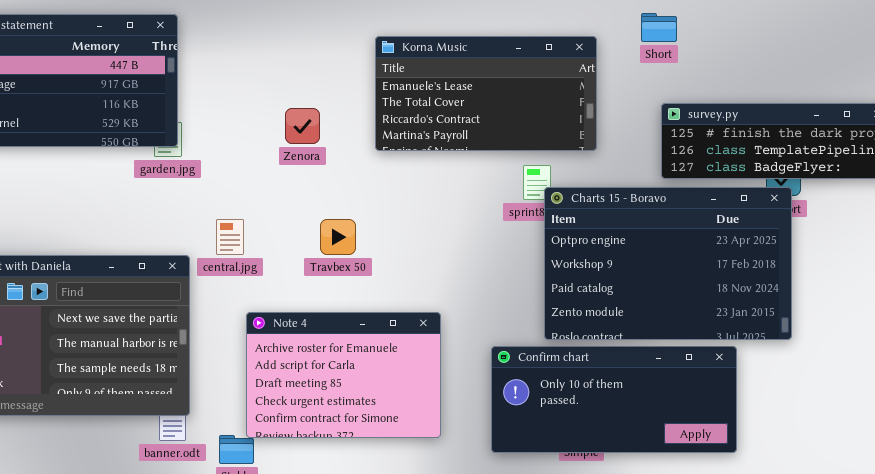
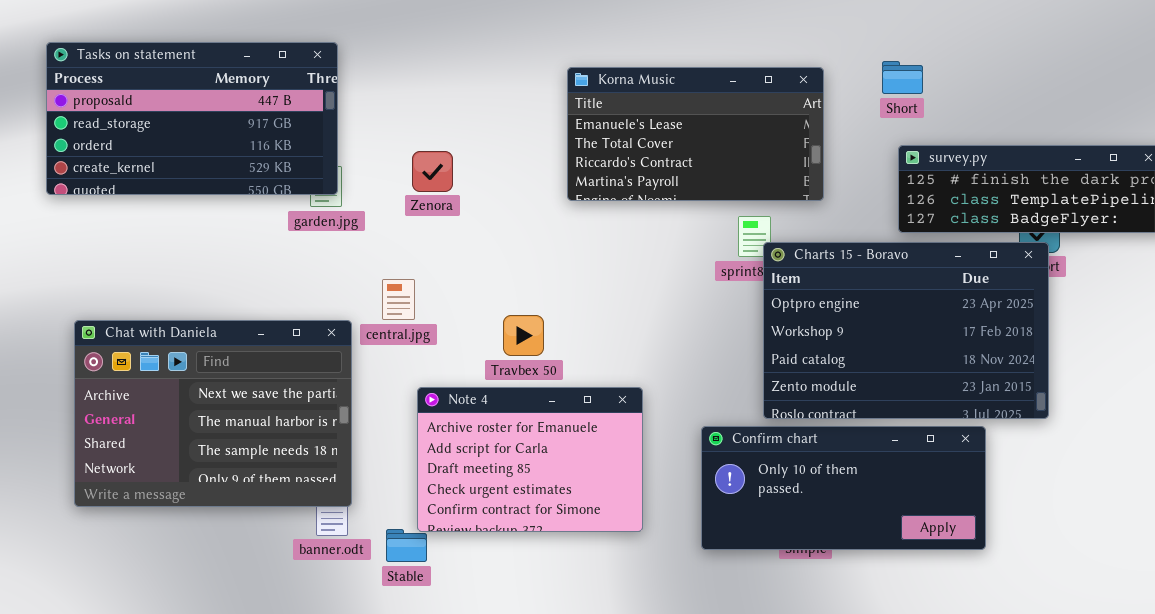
Short: [641,13,677,42] -> [882,61,923,94], moved
Zenora: [285,108,320,144] -> [412,151,453,192], moved
Travbex 50: [320,219,356,255] -> [503,315,544,356], moved

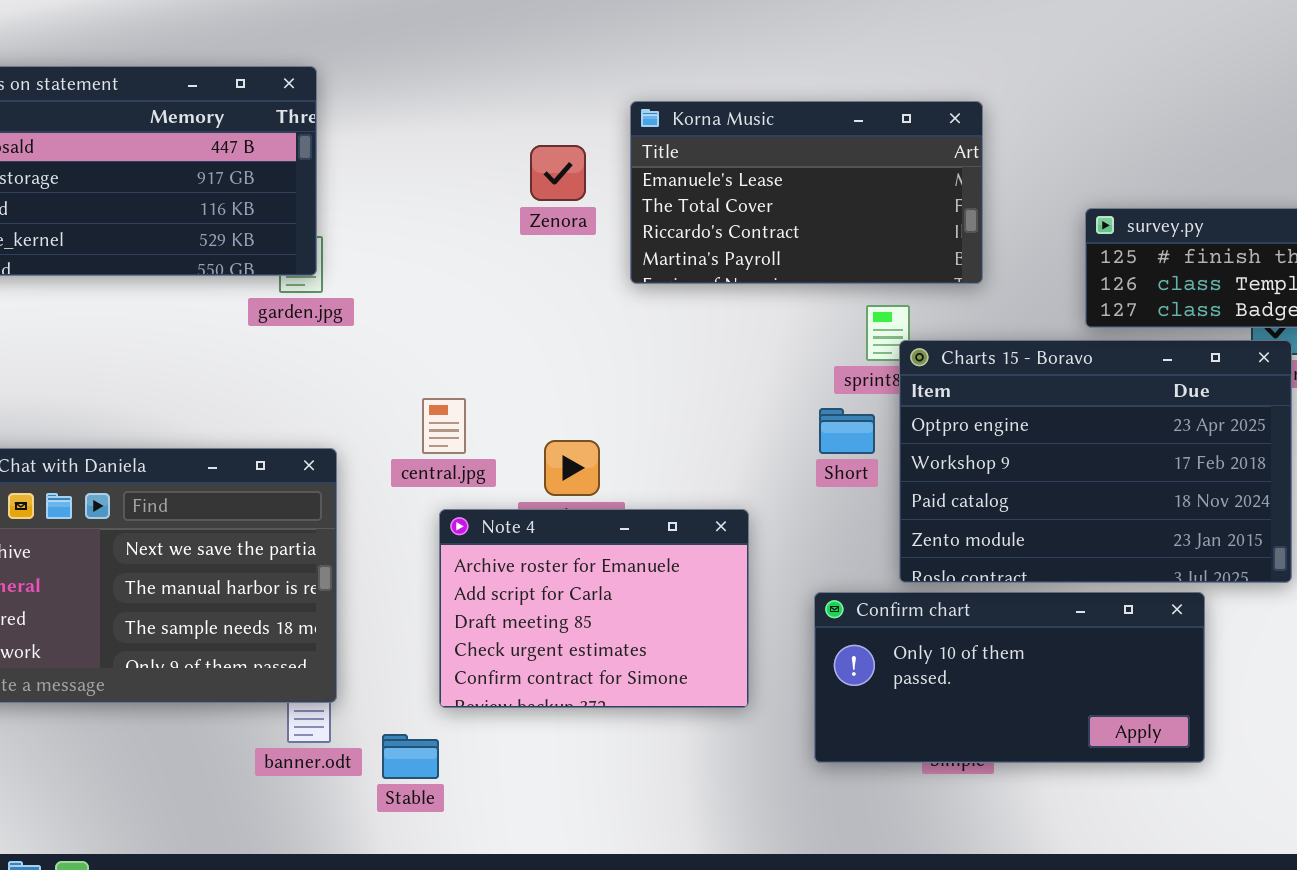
Short: [882,61,923,94] -> [819,408,875,454], moved
Zenora: [412,151,453,192] -> [530,145,586,201], moved
central.jpg: [382,279,415,320] -> [422,398,466,454], moved
Note 4: [417,387,643,532] -> [439,509,749,708], moved

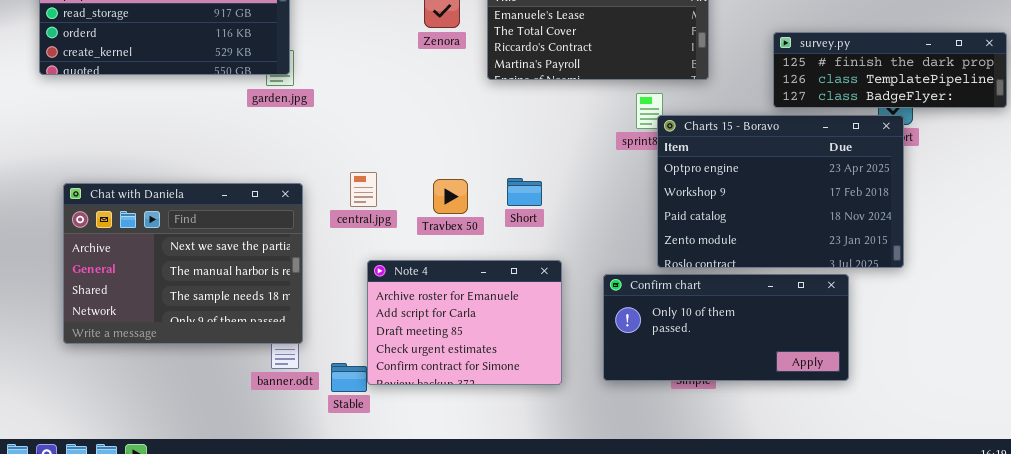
central.jpg: [422,398,466,454] -> [350,172,377,207], moved
Short: [819,408,875,454] -> [507,178,542,206], moved
Note 4: [439,509,749,708] -> [367,260,562,385], moved

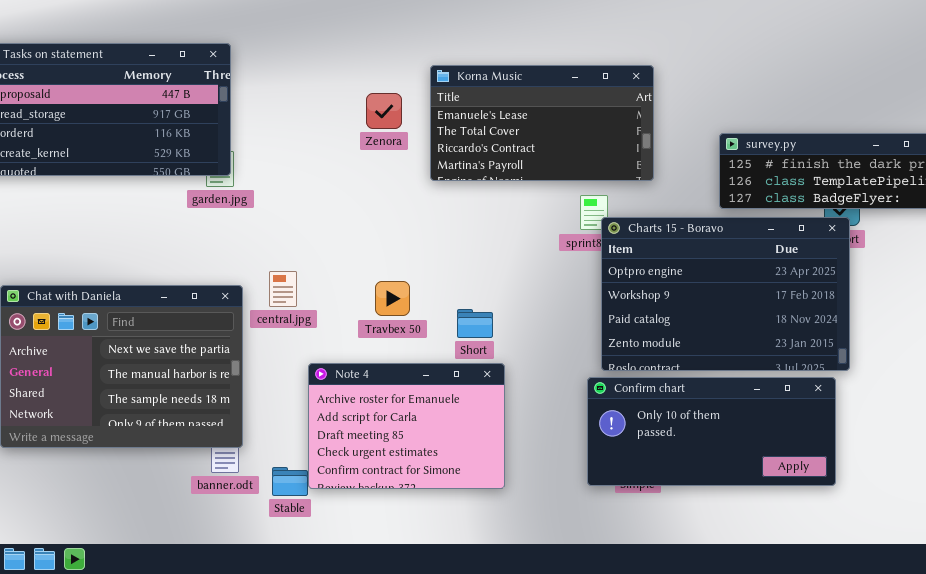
central.jpg: [350,172,377,207] -> [269,271,297,307], moved
Short: [507,178,542,206] -> [457,309,493,338], moved
Confirm chart: [603,274,849,381] -> [587,377,836,486], moved

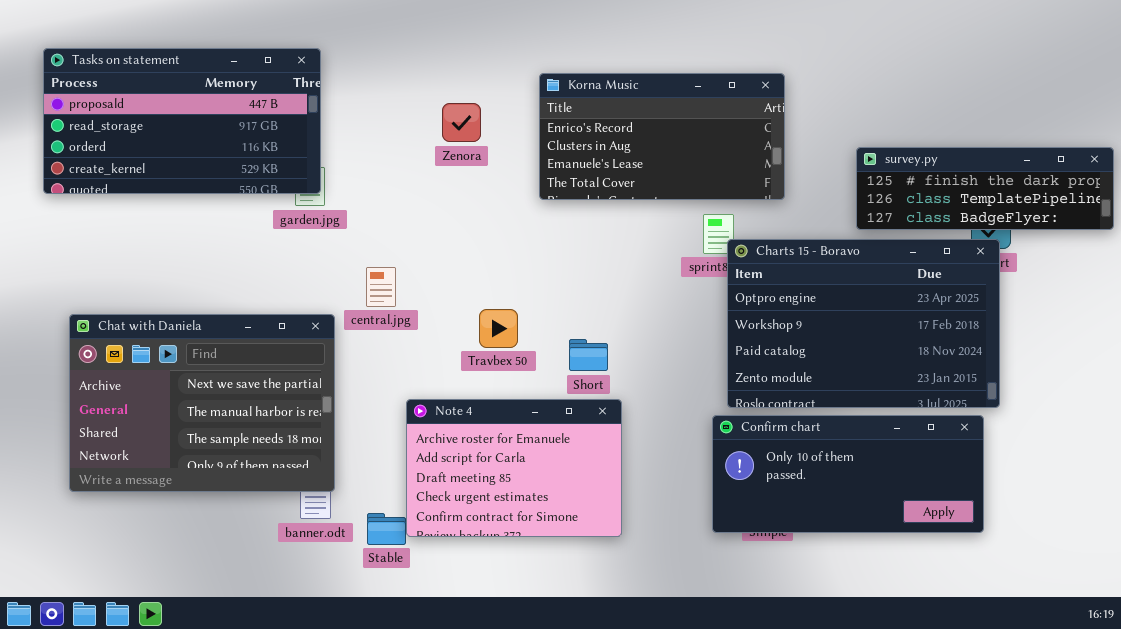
Korna Music: [430,65,654,181] -> [539,73,785,200], scrolled up 2 rows
Zenora: [366,93,402,129] -> [442,103,481,142], moved
central.jpg: [269,271,297,307] -> [366,267,396,307], moved

